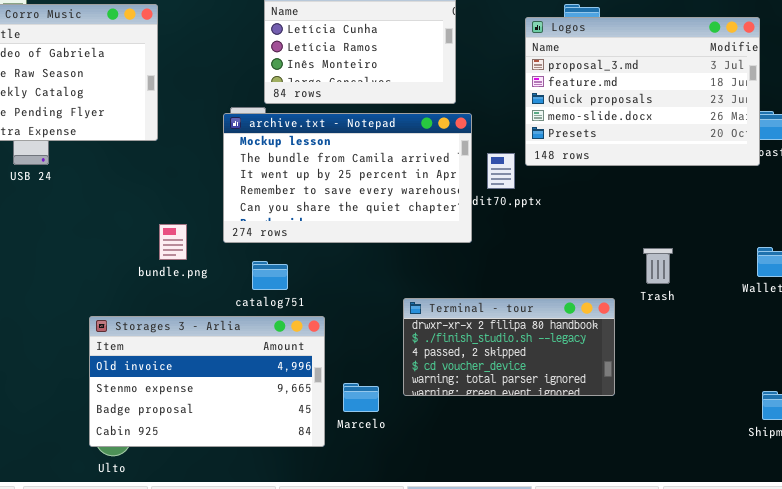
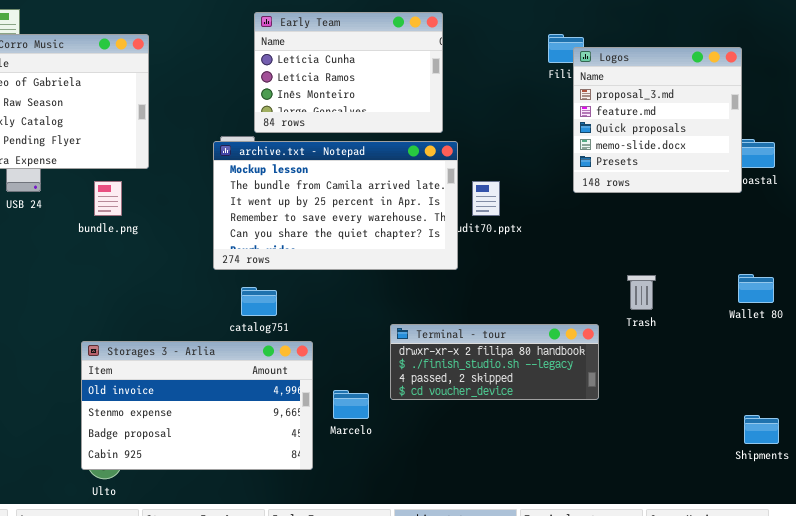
Logos: [525,17,760,166] -> [573,47,742,193], resized
bundle.png: [159,224,187,260] -> [94,181,122,216], moved
Terminal - tour: [403,298,615,396] -> [390,324,599,400], resized
Marcelo: [343,383,379,412] -> [333,390,369,419], moved

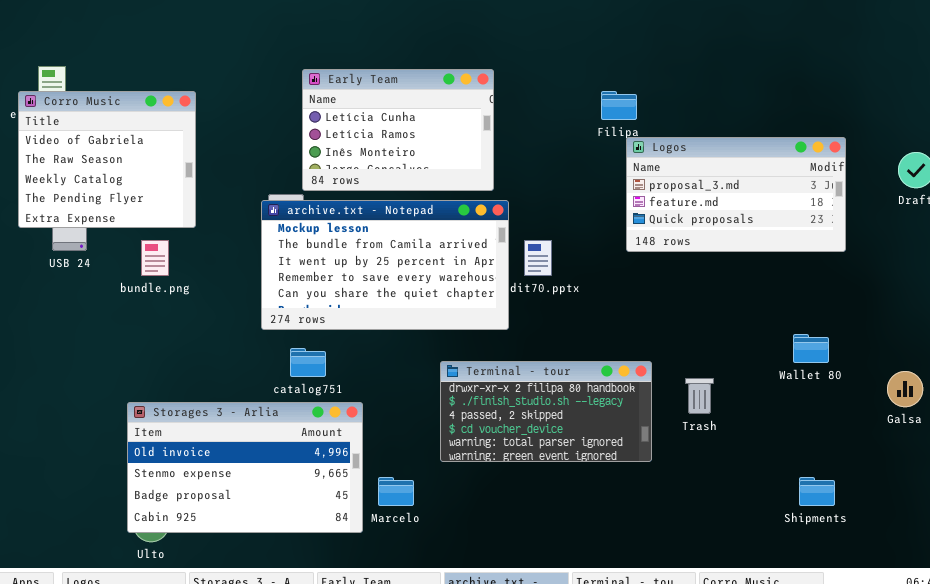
Logos: [573,47,742,193] -> [626,137,846,252], resized
Trash: [627,275,656,310] -> [685,378,714,414], moved
Terminal - tour: [390,324,599,400] -> [440,361,652,462], resized
Marcelo: [333,390,369,419] -> [378,477,414,506], moved

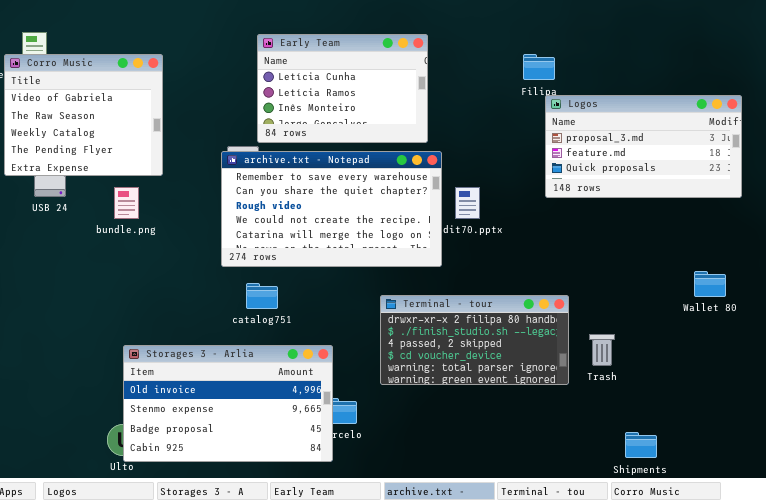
archive.txt - Notepad: [261,200,509,330] -> [221,151,442,267], scrolled down 3 rows
Trash: [685,378,714,414] -> [589,334,615,366], moved
Storages 3 - Arlia: [127,402,363,533] -> [123,345,333,462], moved
Shipments: [799,477,835,506] -> [625,432,657,458], moved

